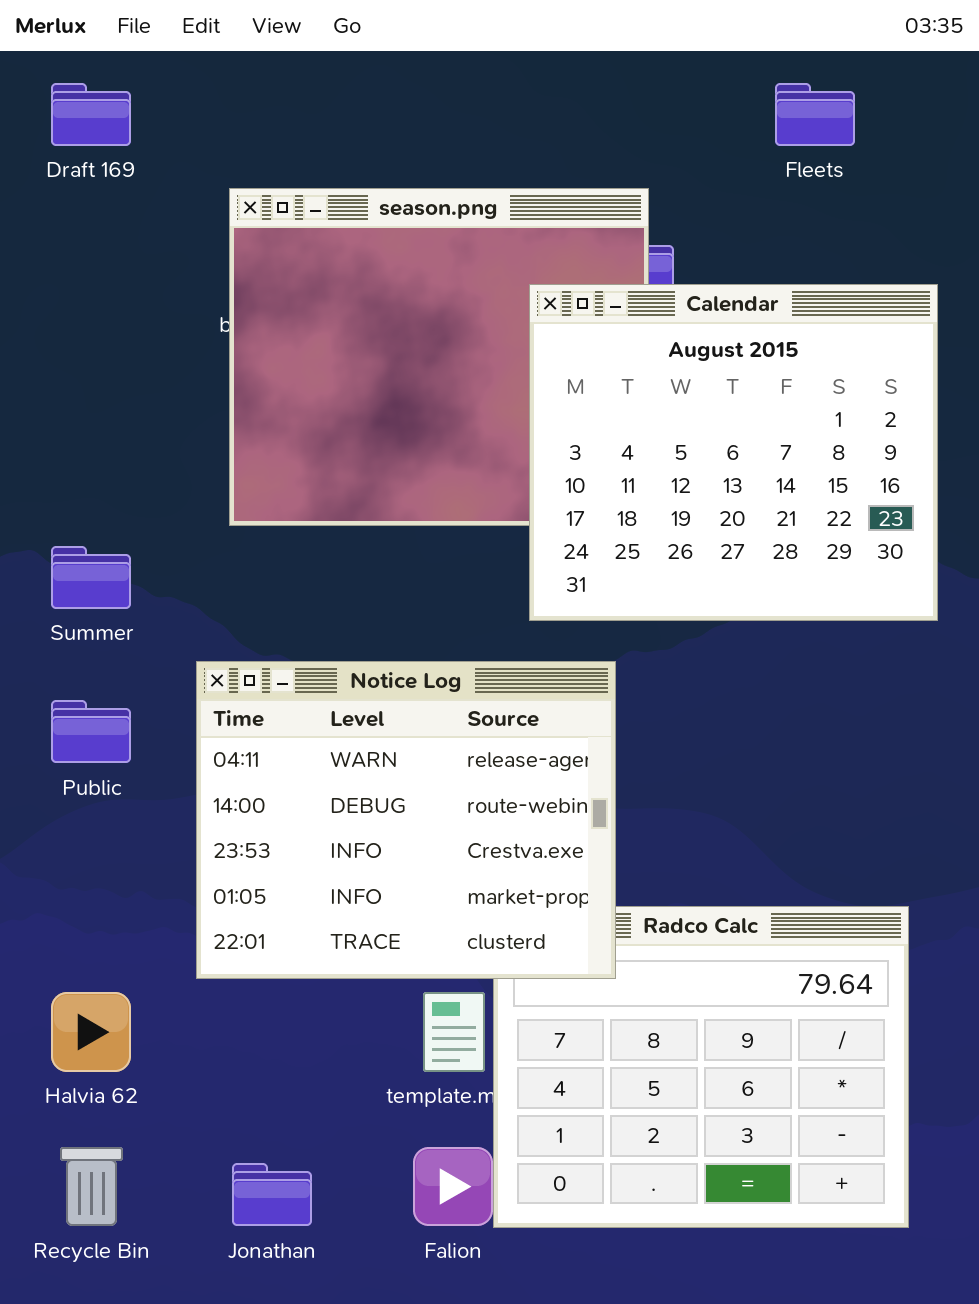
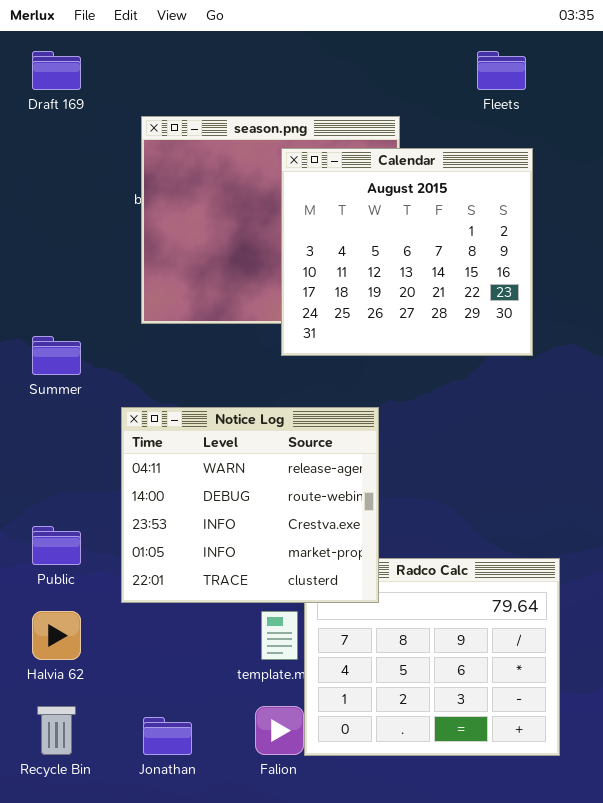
Calendar: [529,284,938,621] -> [281,148,533,356], moved
Public: [51,700,131,763] -> [32,526,81,565], moved

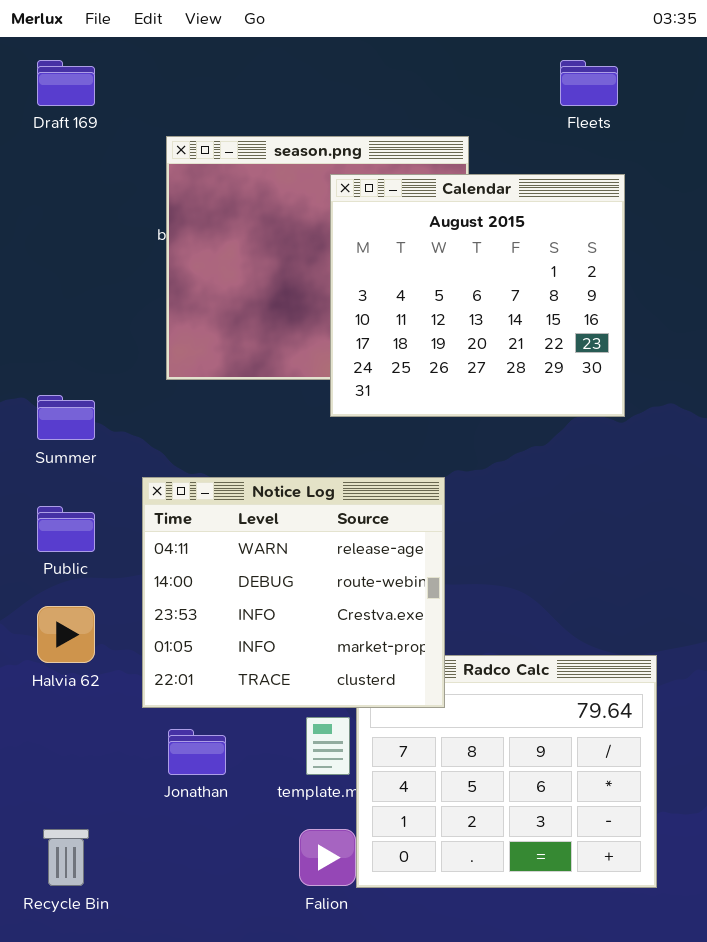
Public: [32,526,81,565] -> [37,506,95,552], moved
Halvia 62: [32,611,81,660] -> [37,606,95,663], moved
Jonathan: [143,717,192,755] -> [168,729,226,775], moved

